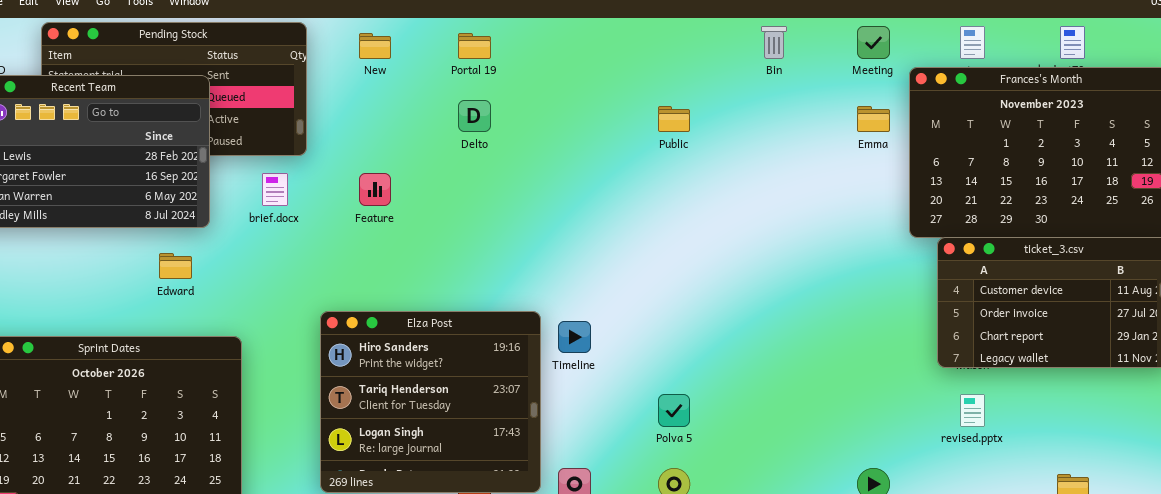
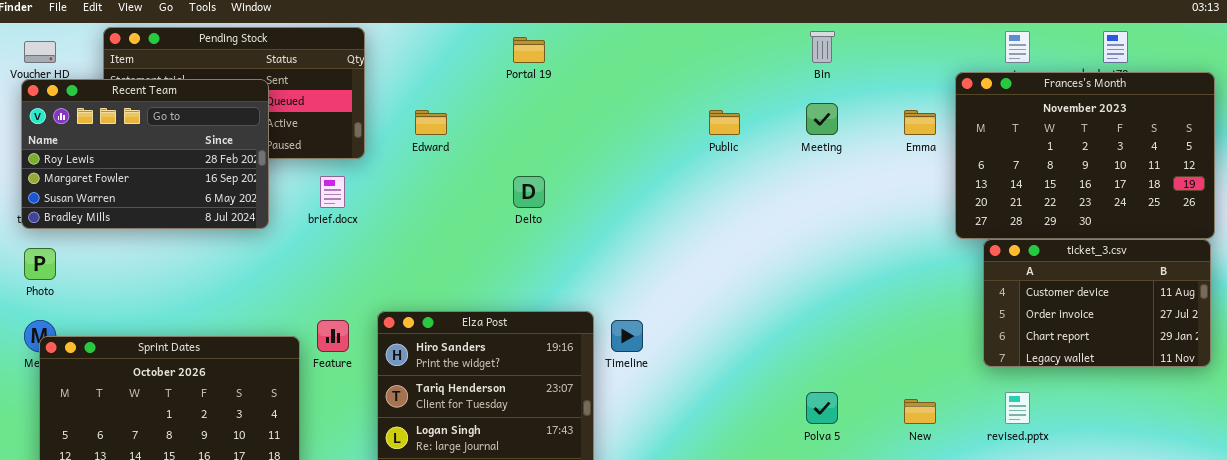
Meeting: [857,26,890,59] -> [806,103,838,135], moved
New: [359,33,391,59] -> [904,399,936,424], moved
Delto: [458,100,491,132] -> [513,176,545,208], moved
Feature: [359,173,391,206] -> [317,320,349,352], moved
Edward: [159,253,192,279] -> [415,110,447,135], moved
Polva 5: [658,394,690,427] -> [806,392,838,424], moved

